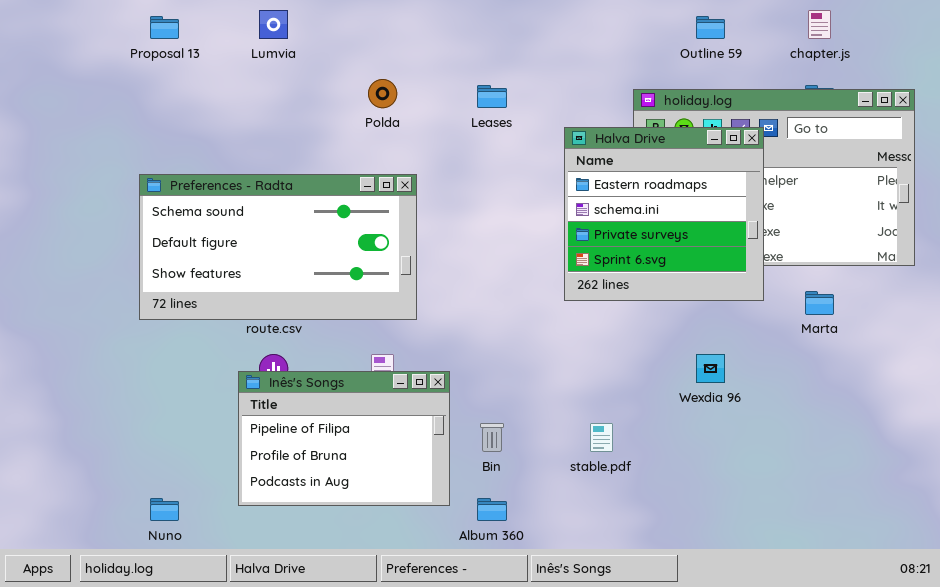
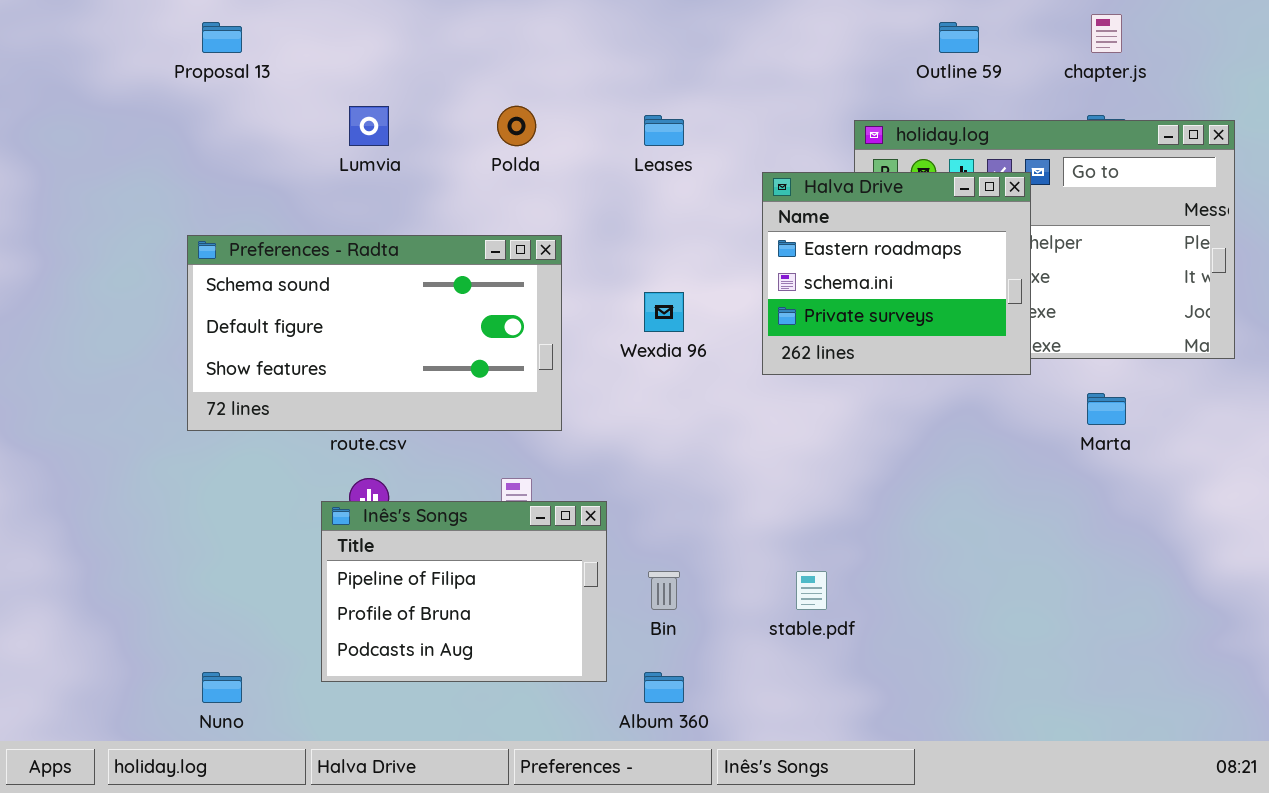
Lumvia: [259,10,288,39] -> [349,106,389,146], moved
Halva Drive: [564,127,764,301] -> [762,172,1031,375], resized
Wexdia 96: [696,354,725,383] -> [644,292,684,332], moved

